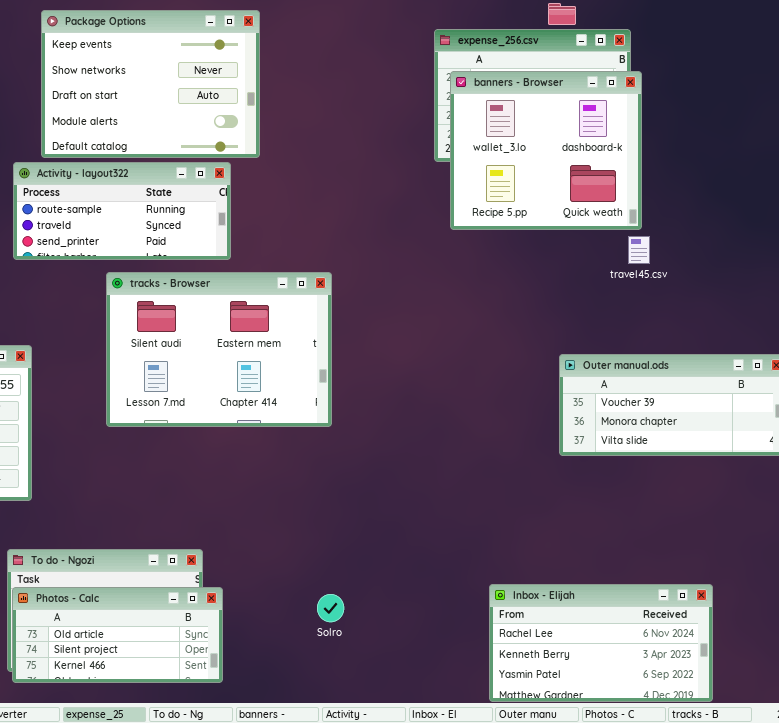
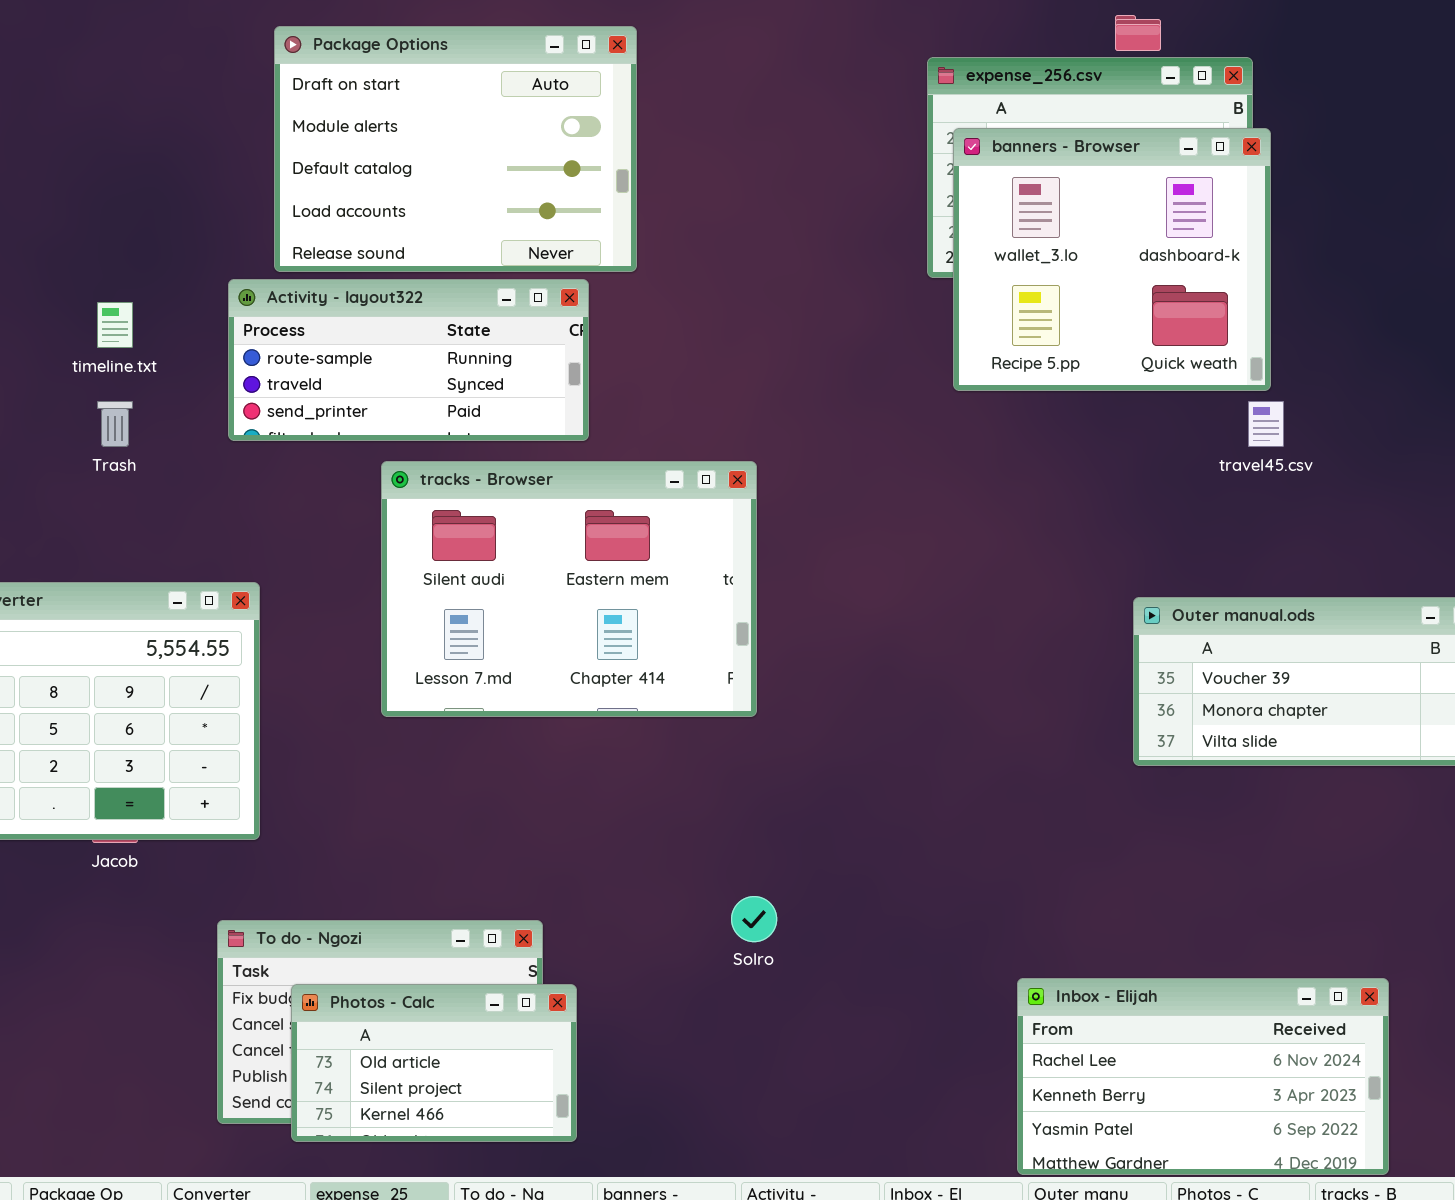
Package Options: [41,10,260,158] -> [274,26,637,272], scrolled down 2 rows
Photos - Calc: [12,587,223,683] -> [291,984,577,1142], resized
Solro: [317,594,344,622] -> [731,896,777,942], moved

